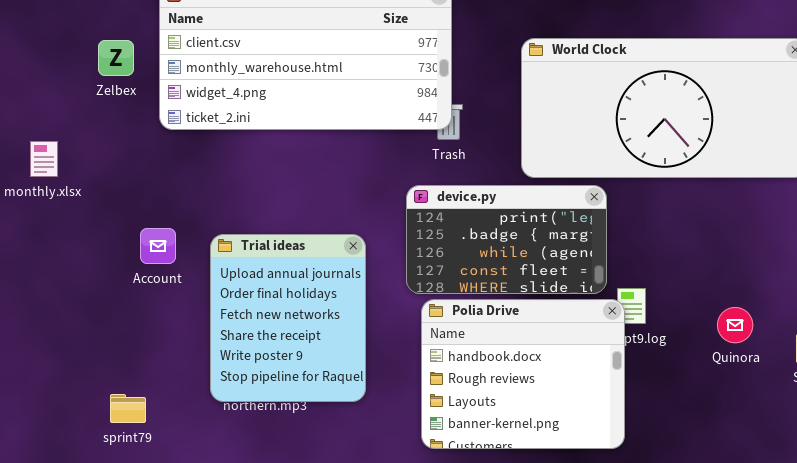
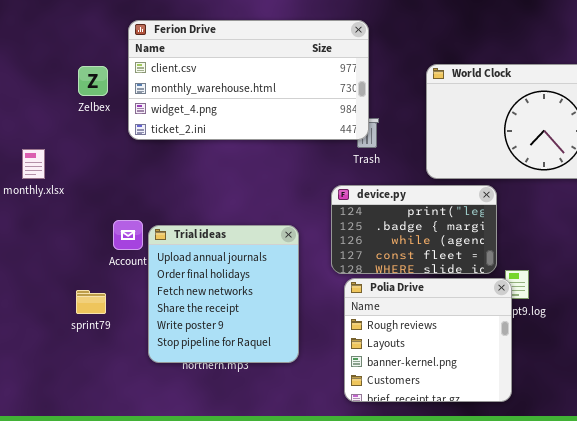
Trial ideas: [210,234,366,402] -> [148,225,299,363], resized
Polia Drive: [421,299,625,449] -> [344,278,512,402], scrolled down 1 row
sprint79: [110,394,146,423] -> [76,290,106,314], moved

